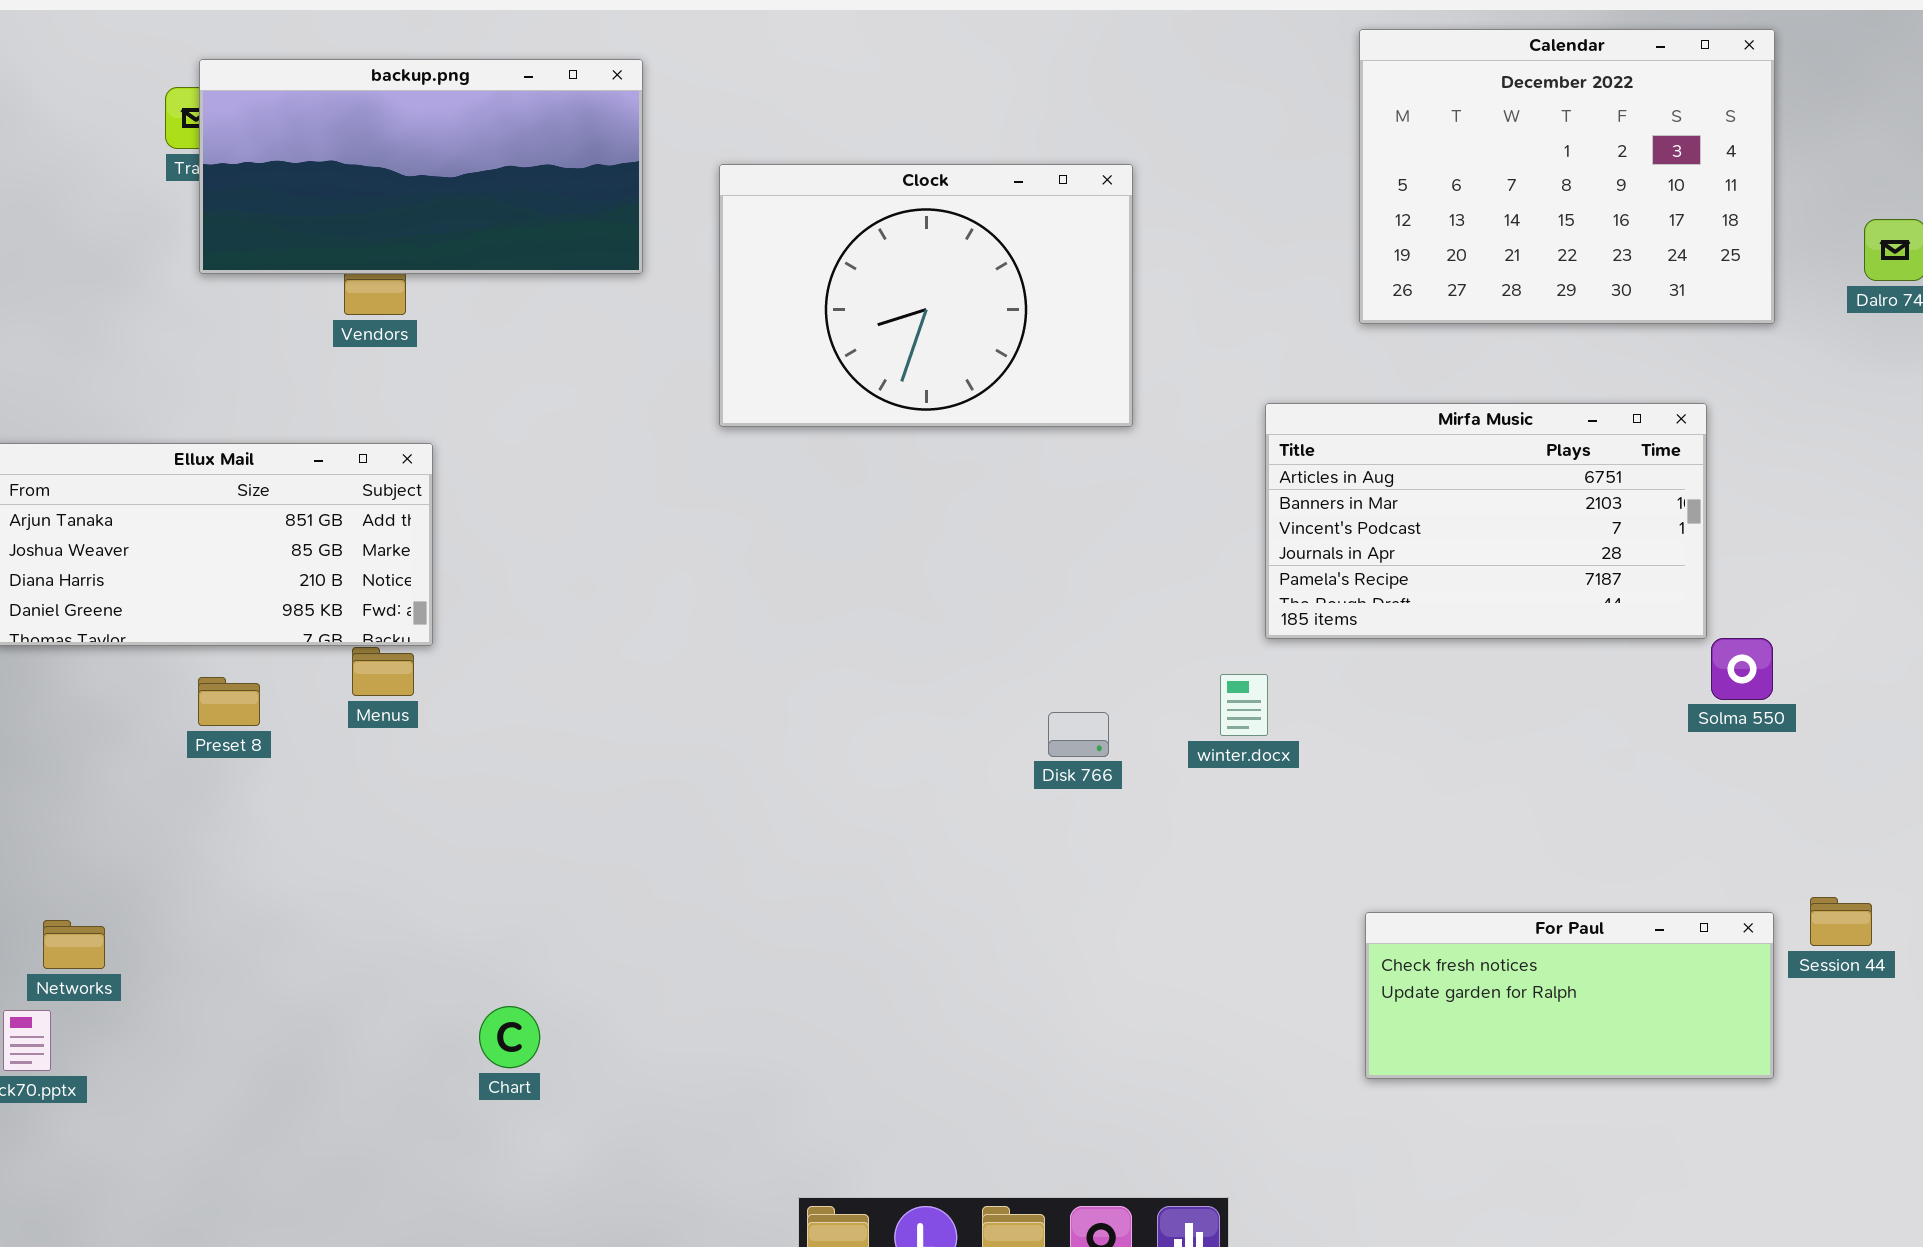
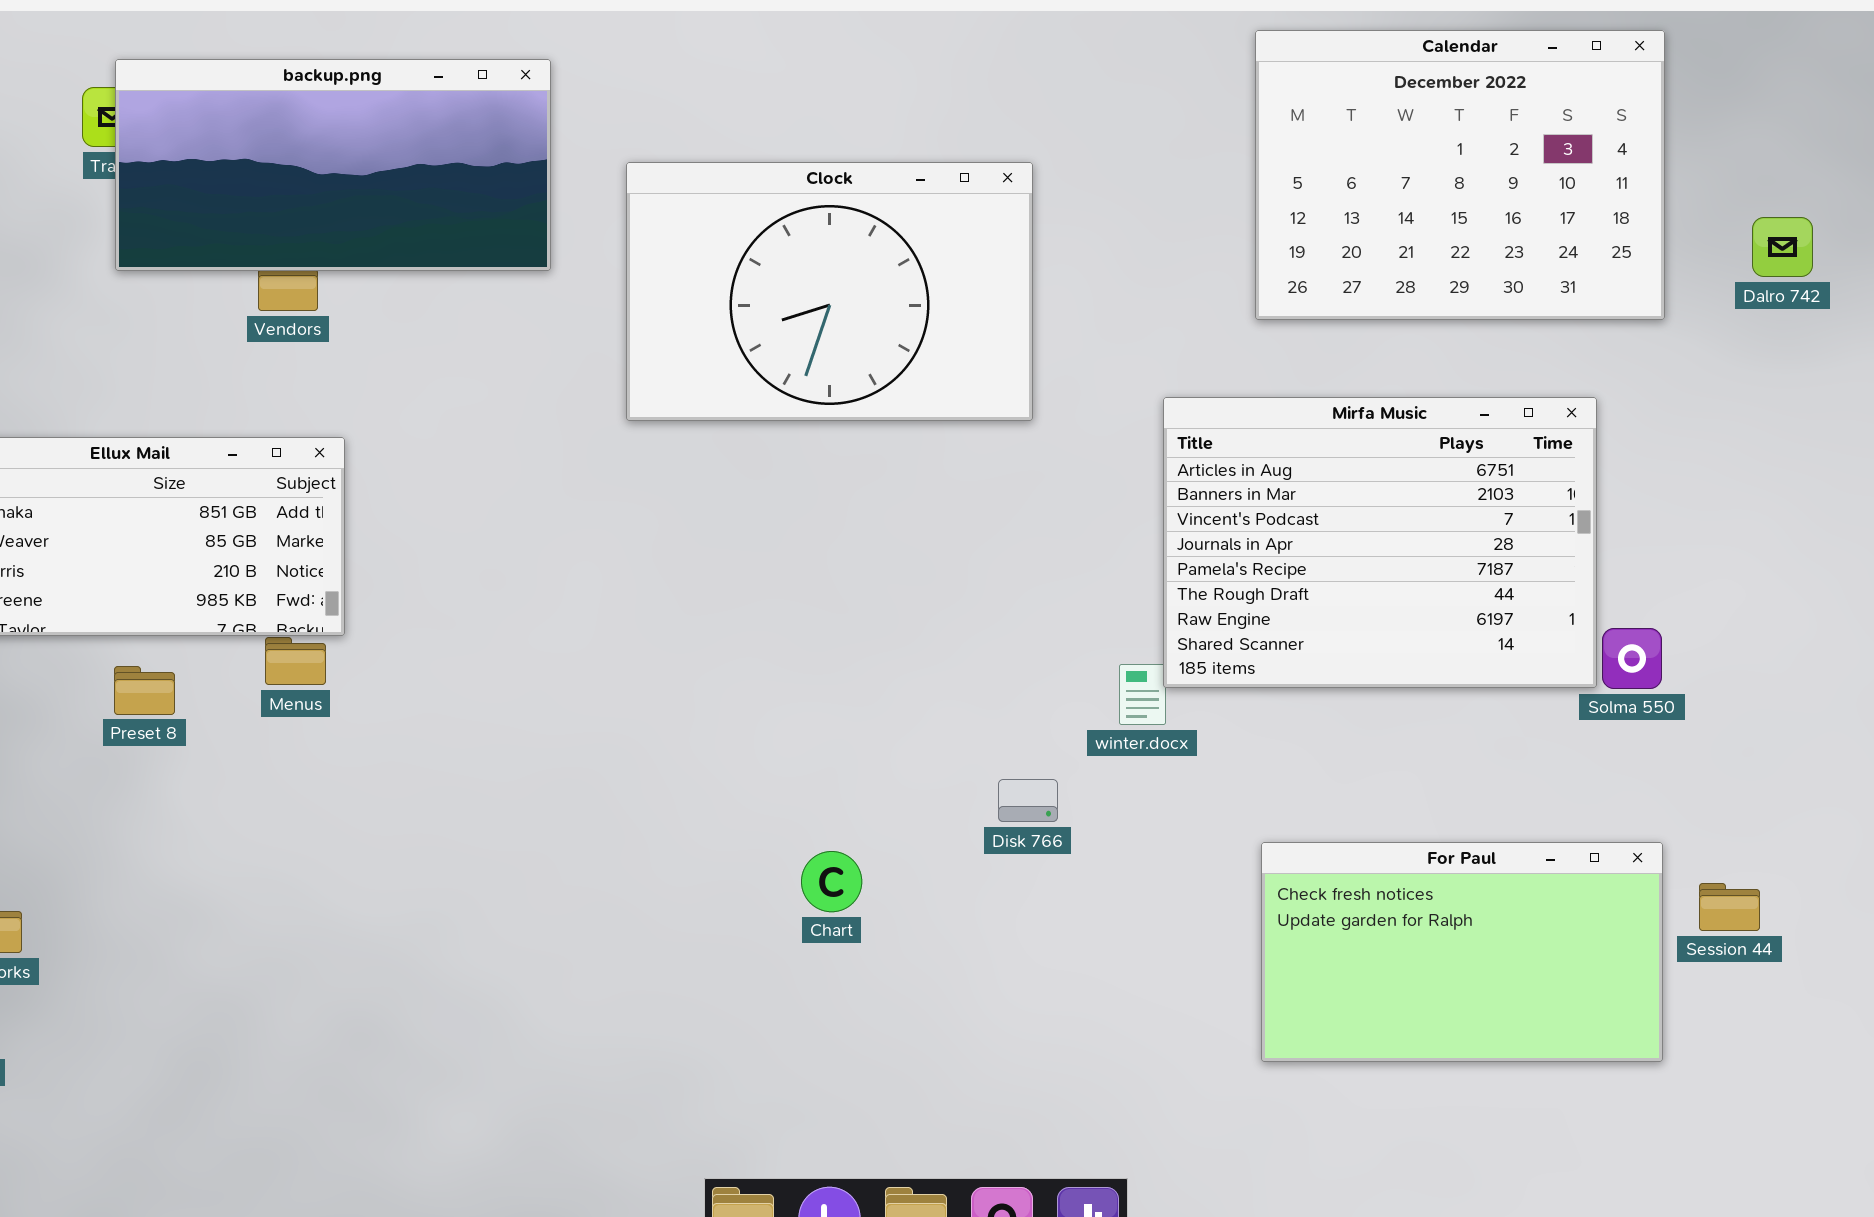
Mirfa Music: [1265,403,1707,639] -> [1163,397,1597,688], resized
Disk 766: [1048,712,1109,757] -> [998,779,1058,822], moved
For Paul: [1365,912,1774,1079] -> [1261,842,1663,1062], resized
Chart: [479,1006,540,1068] -> [801,851,862,912], moved

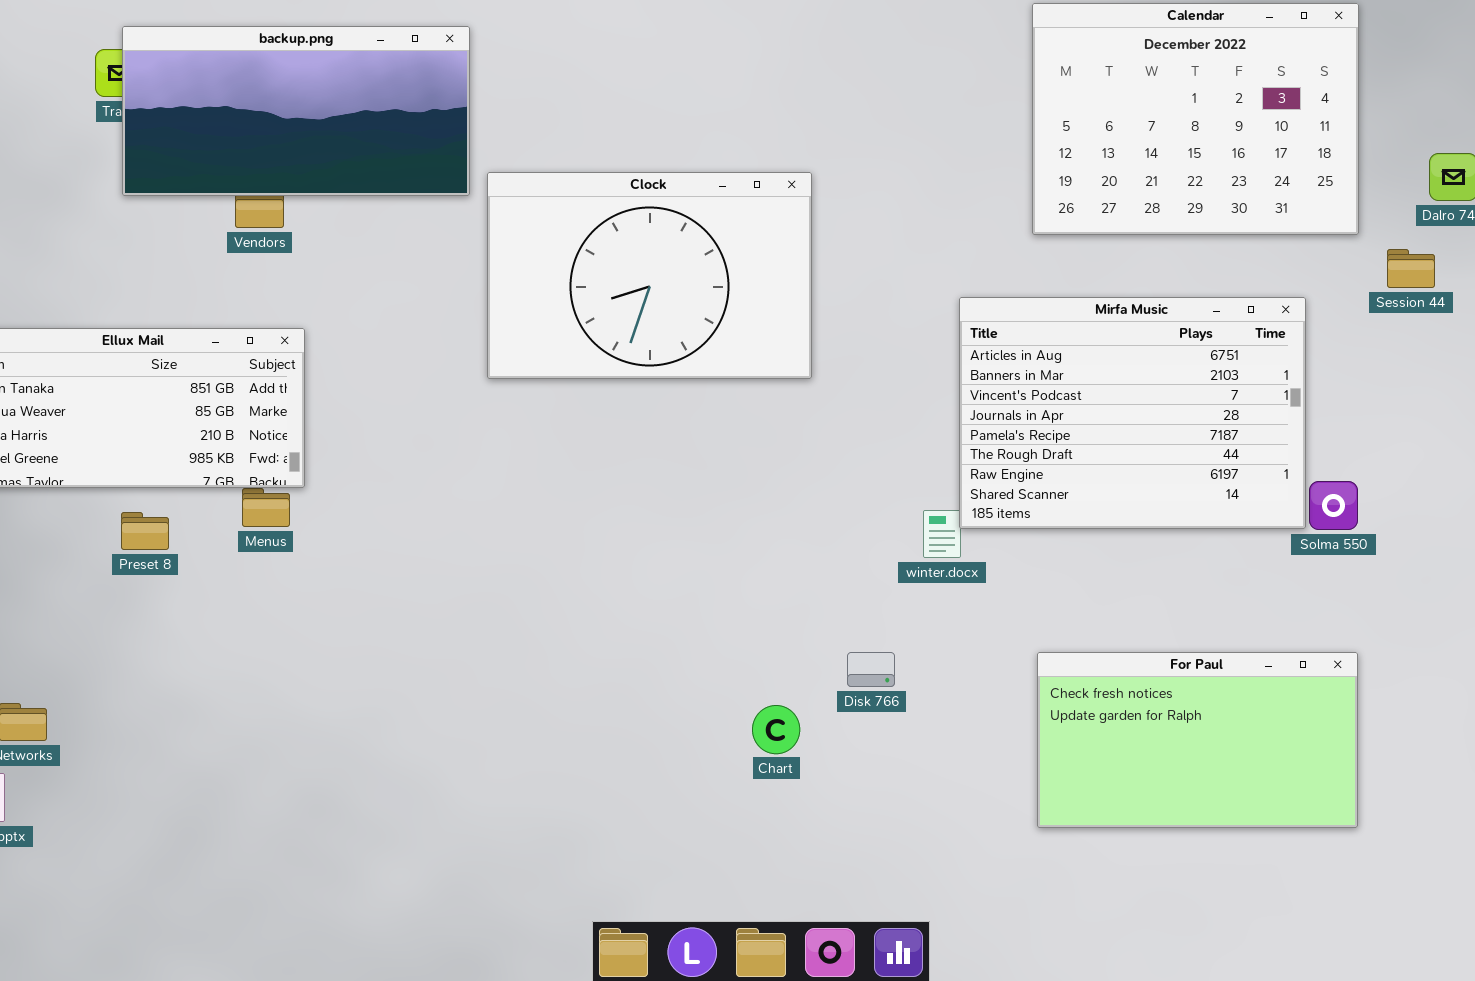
Clock: [626,162,1033,421] -> [487,172,812,379], moved
Disk 766: [998,779,1058,822] -> [847,652,895,687], moved
Chart: [801,851,862,912] -> [752,705,800,754], moved
Session 44: [1699,883,1760,931] -> [1387,249,1435,288], moved

